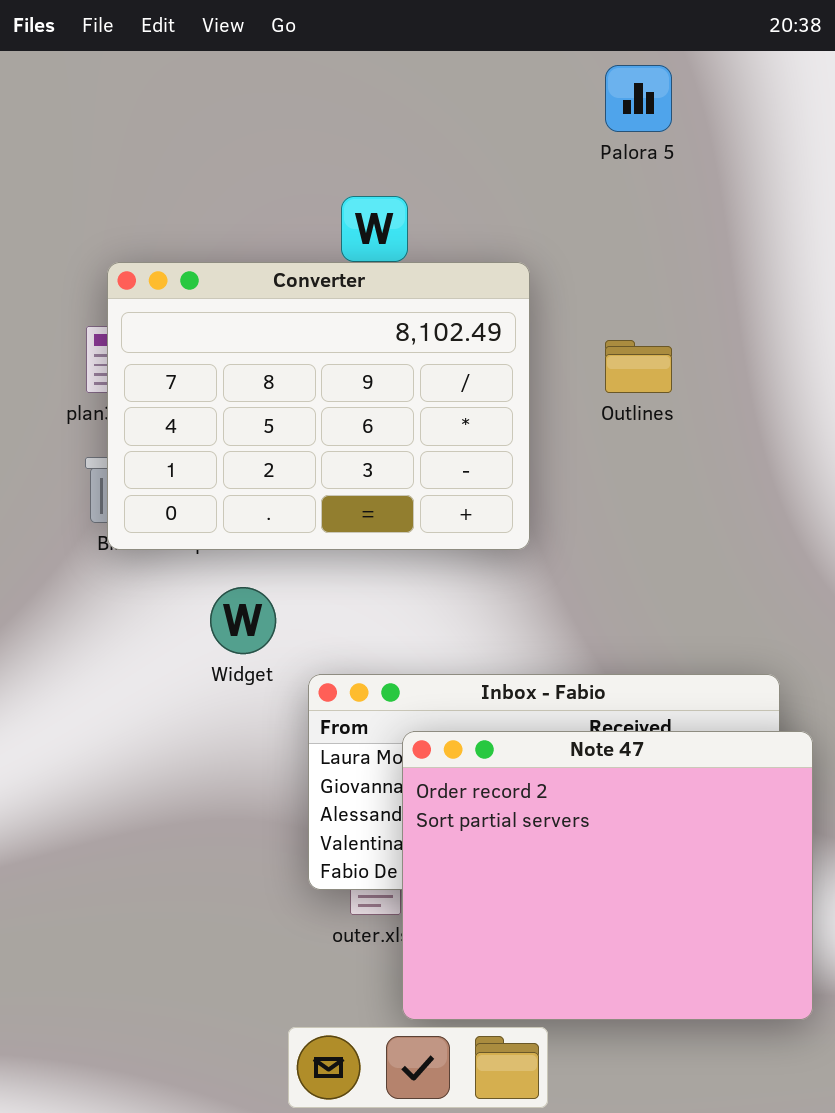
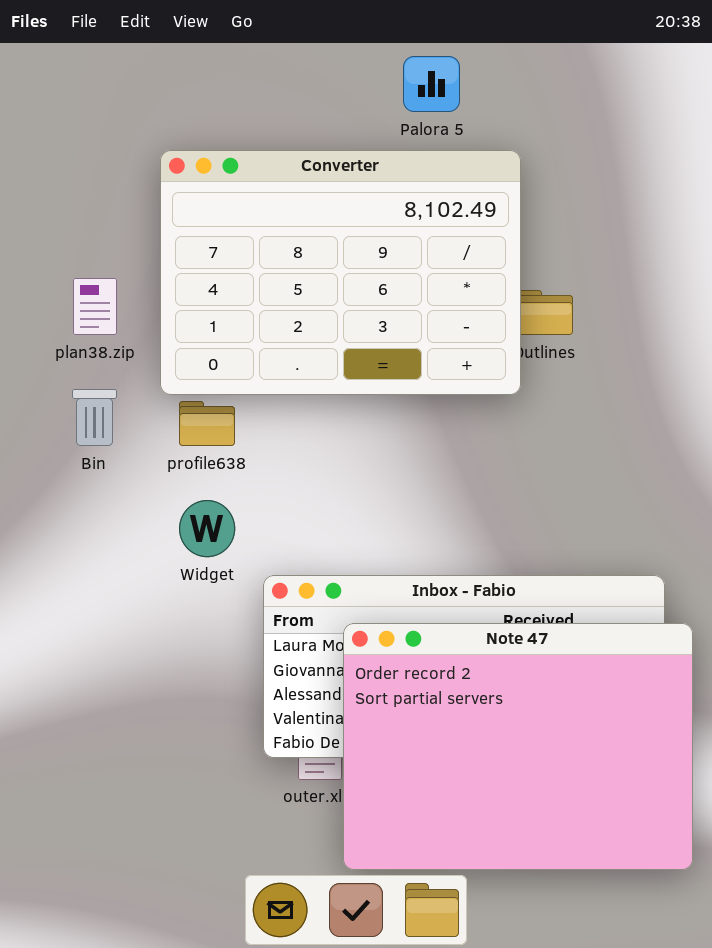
Palora 5: [605,65,672,132] -> [403,56,460,112], moved
Converter: [107,262,530,550] -> [160,150,521,395], moved

